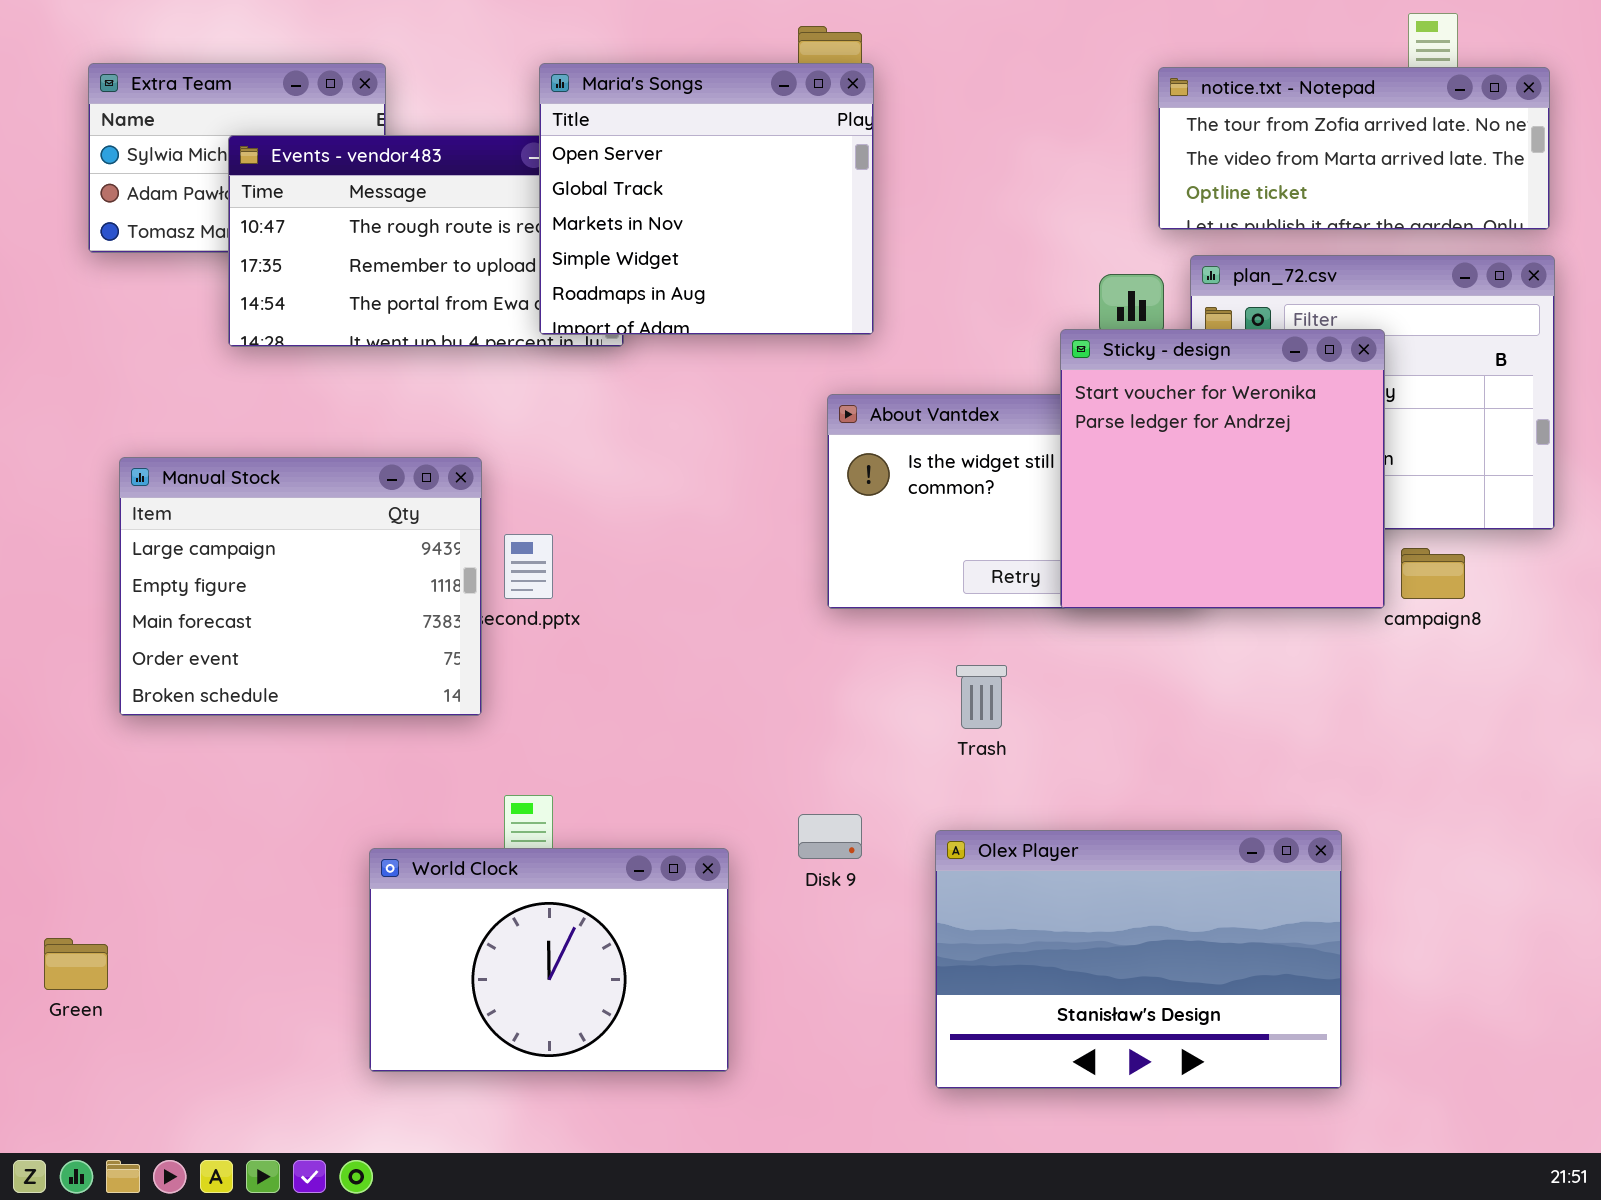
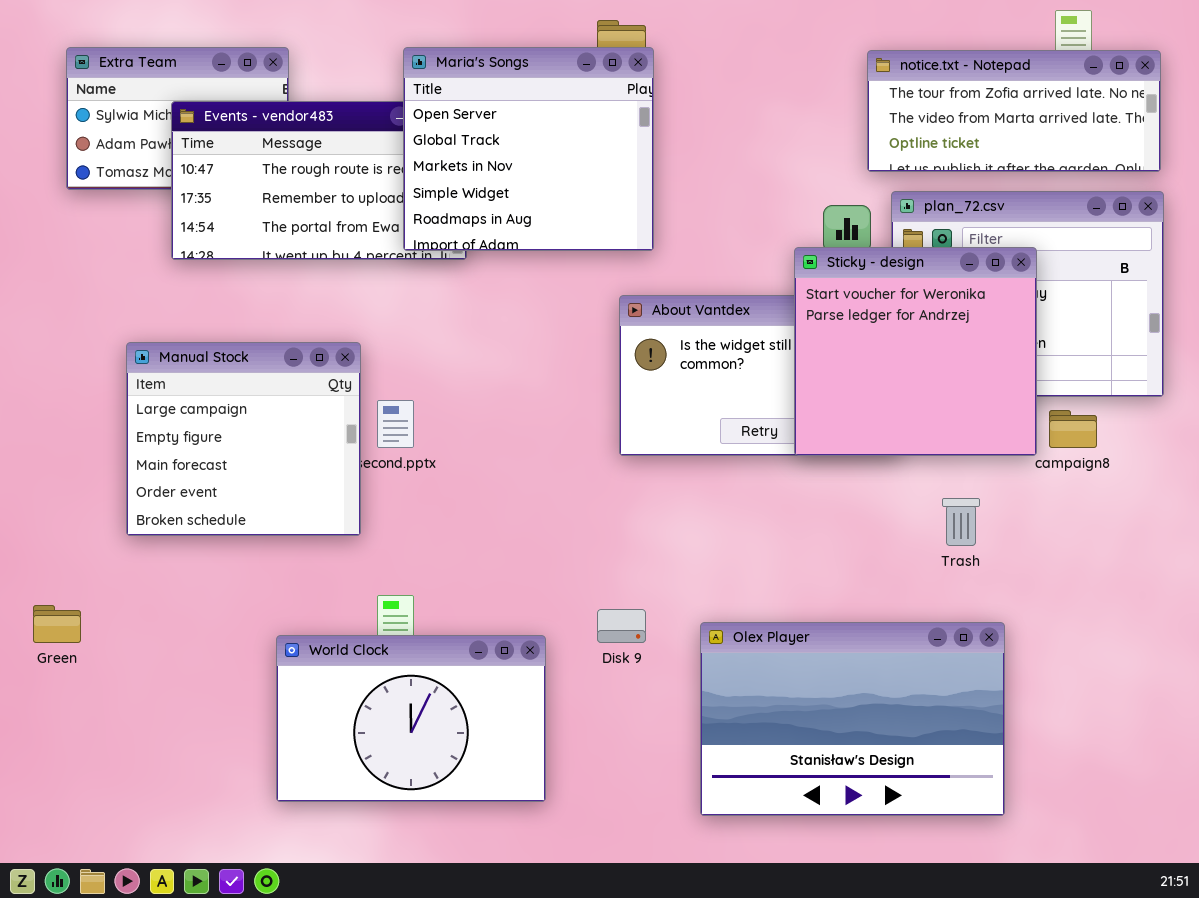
Manual Stock: [119,457,482,716] -> [126,342,361,536], resized
Trash: [956,665,1007,729] -> [942,498,980,546], moved
Green: [44,938,108,990] -> [33,605,81,643], moved

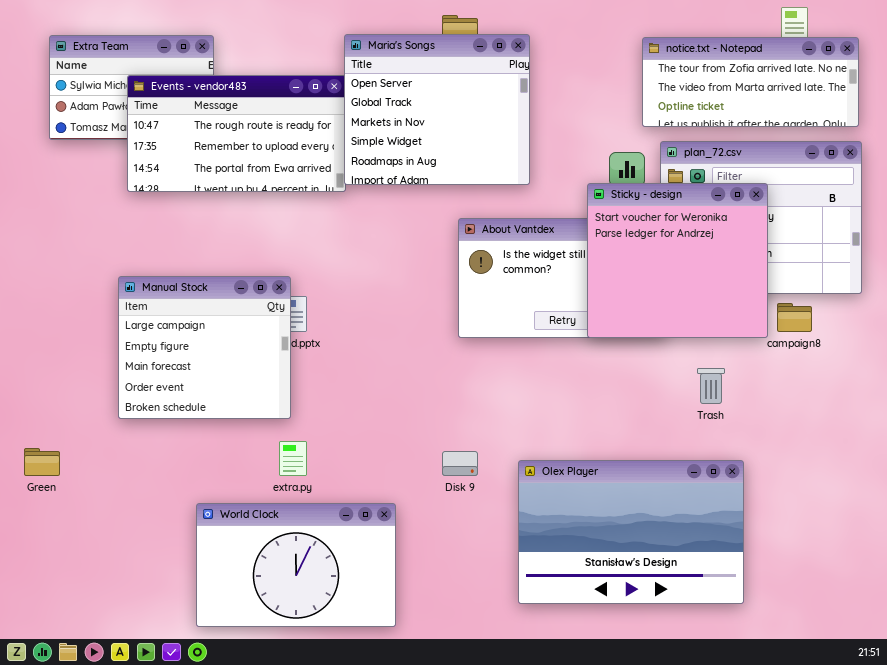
Maria's Songs: [403,47,654,251] -> [344,34,530,185], moved
Manual Stock: [126,342,361,536] -> [118,276,291,419], moved
World Clock: [276,635,546,802] -> [196,503,396,627], moved

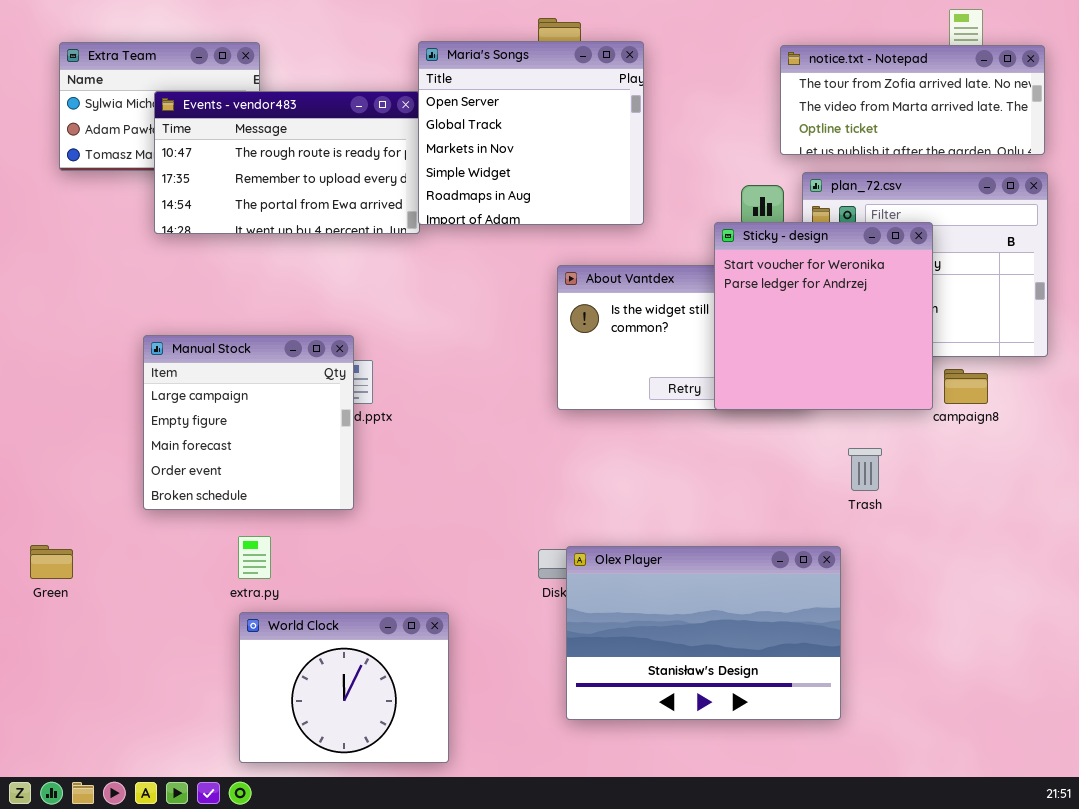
extra.py: [279,441,307,476] -> [238,536,271,579], moved
Olex Player: [518,460,744,604] -> [566,546,841,720], moved
World Clock: [196,503,396,627] -> [239,612,449,763], resized

